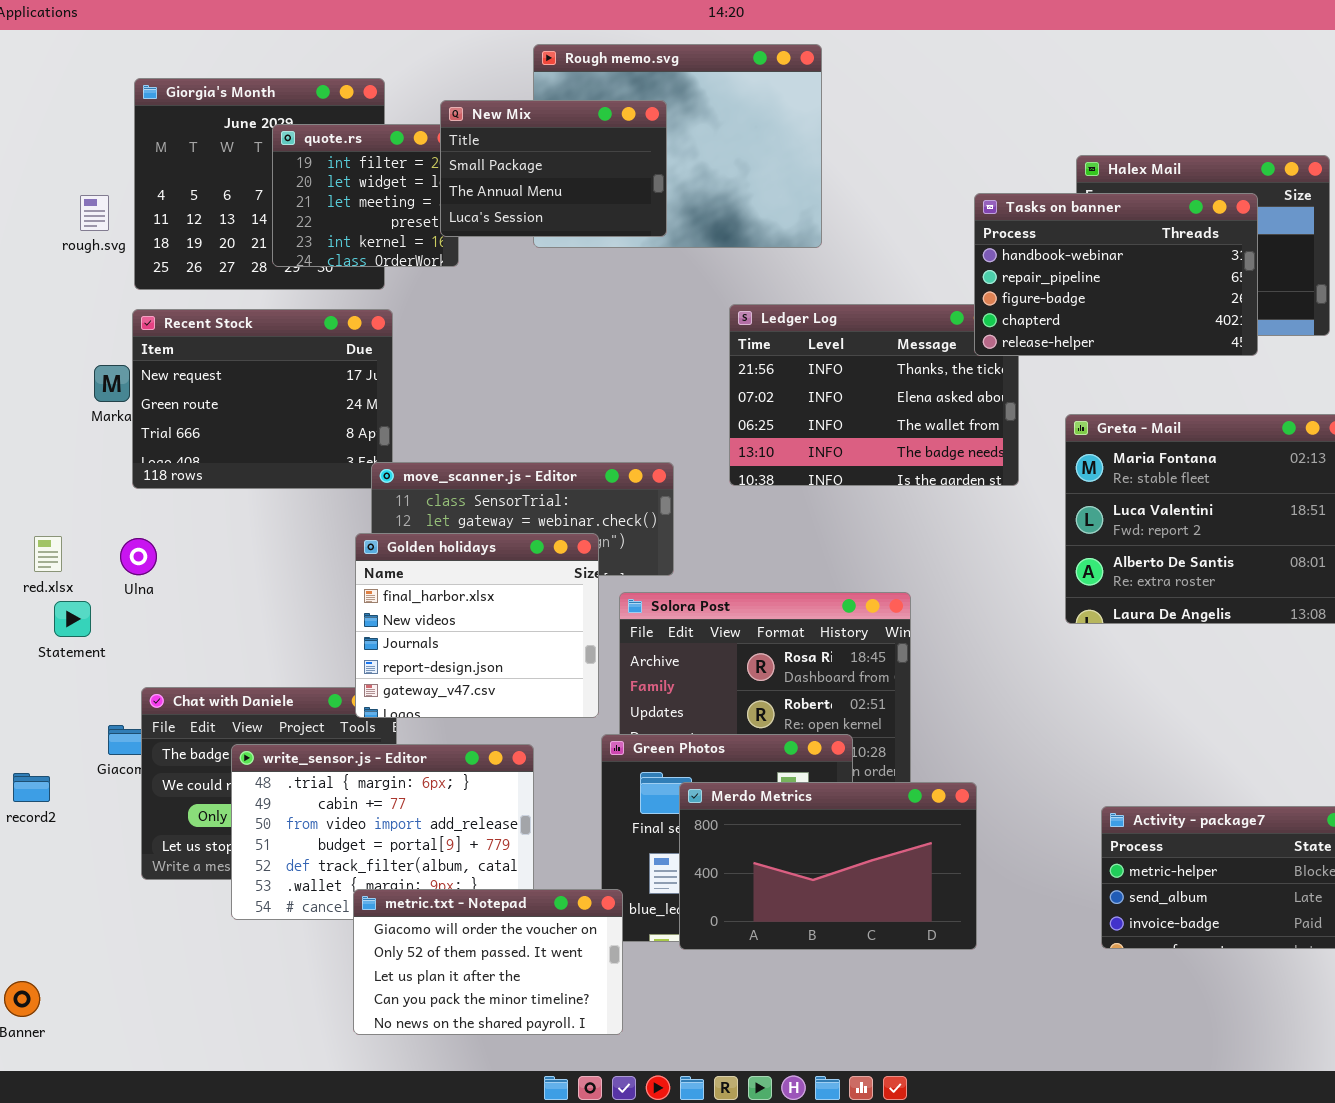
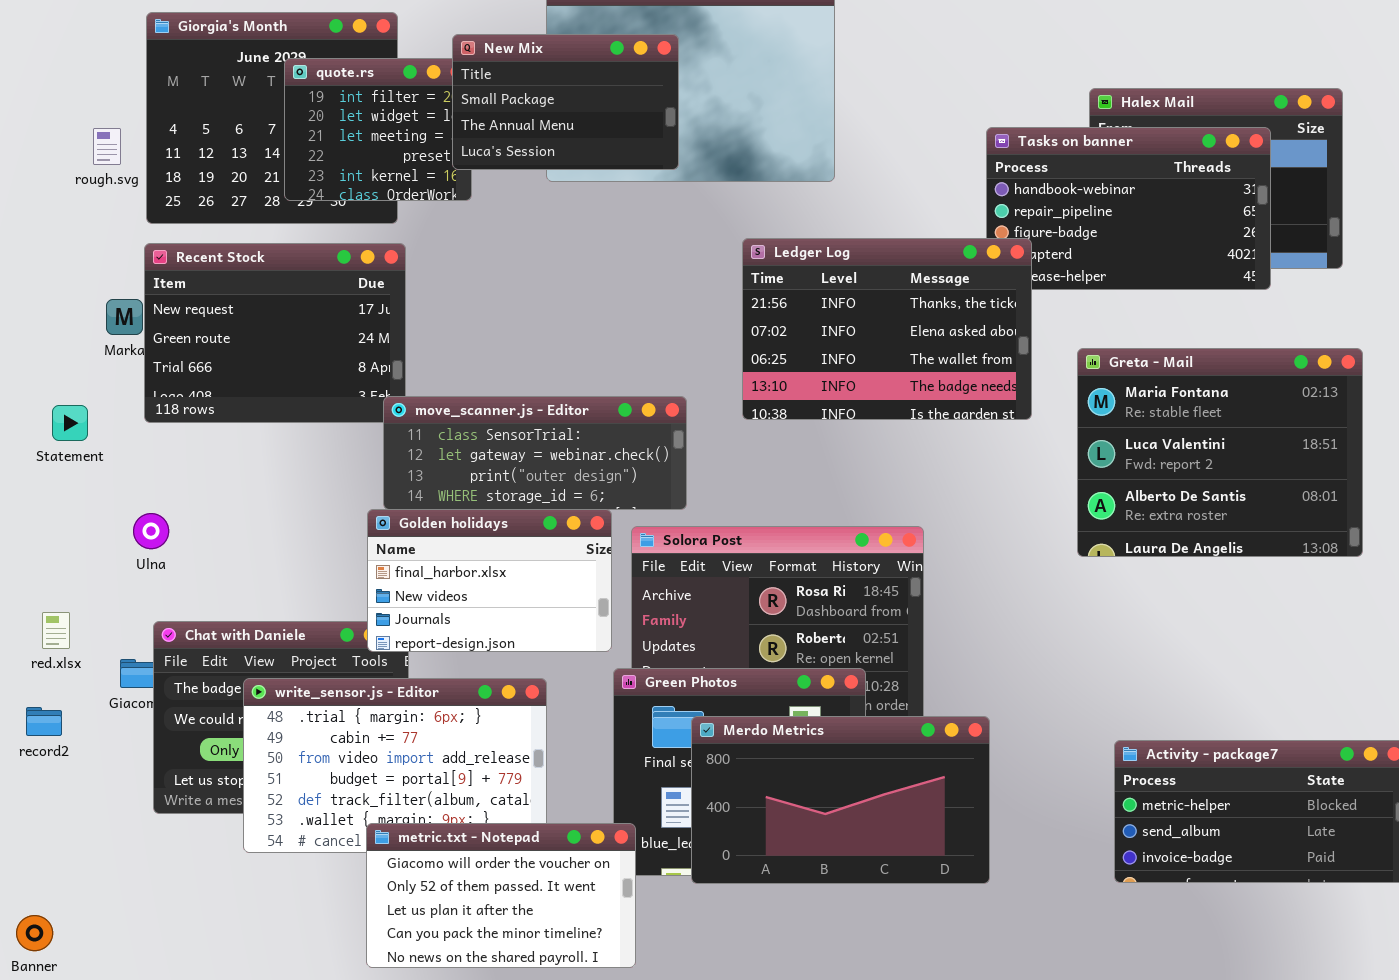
Ledger Log: [729,304,1019,486] -> [742,238,1032,420], raised
Golden holidays: [355,533,599,718] -> [367,509,612,652], resized
red.xlsx: [34,536,62,572] -> [42,612,70,649], moved
Ulna: [120,538,157,575] -> [133,513,169,549], moved
Statement: [54,601,91,637] -> [52,405,88,441], moved

